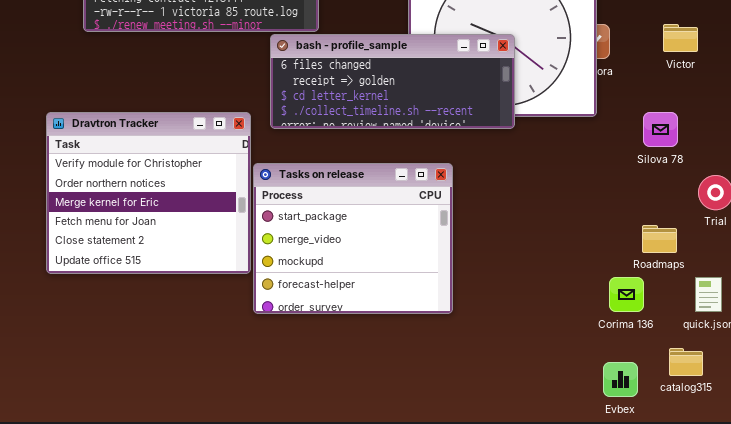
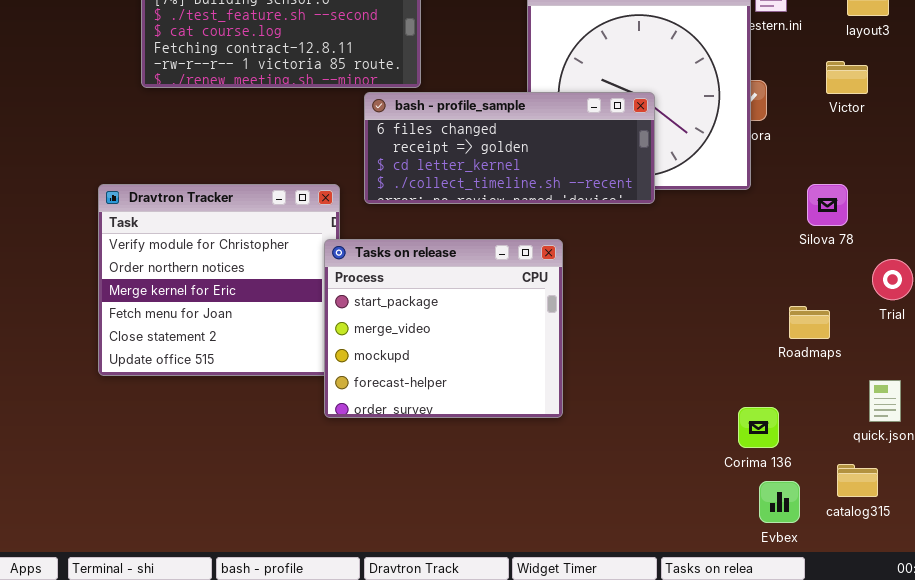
Victor: [663,24,698,52] -> [826,61,868,94], moved
Tasks on release: [253,163,453,314] -> [324,239,563,418], moved
Roadmaps: [642,225,677,253] -> [789,306,830,339], moved
Corima 136: [609,277,644,312] -> [738,407,779,448], moved

